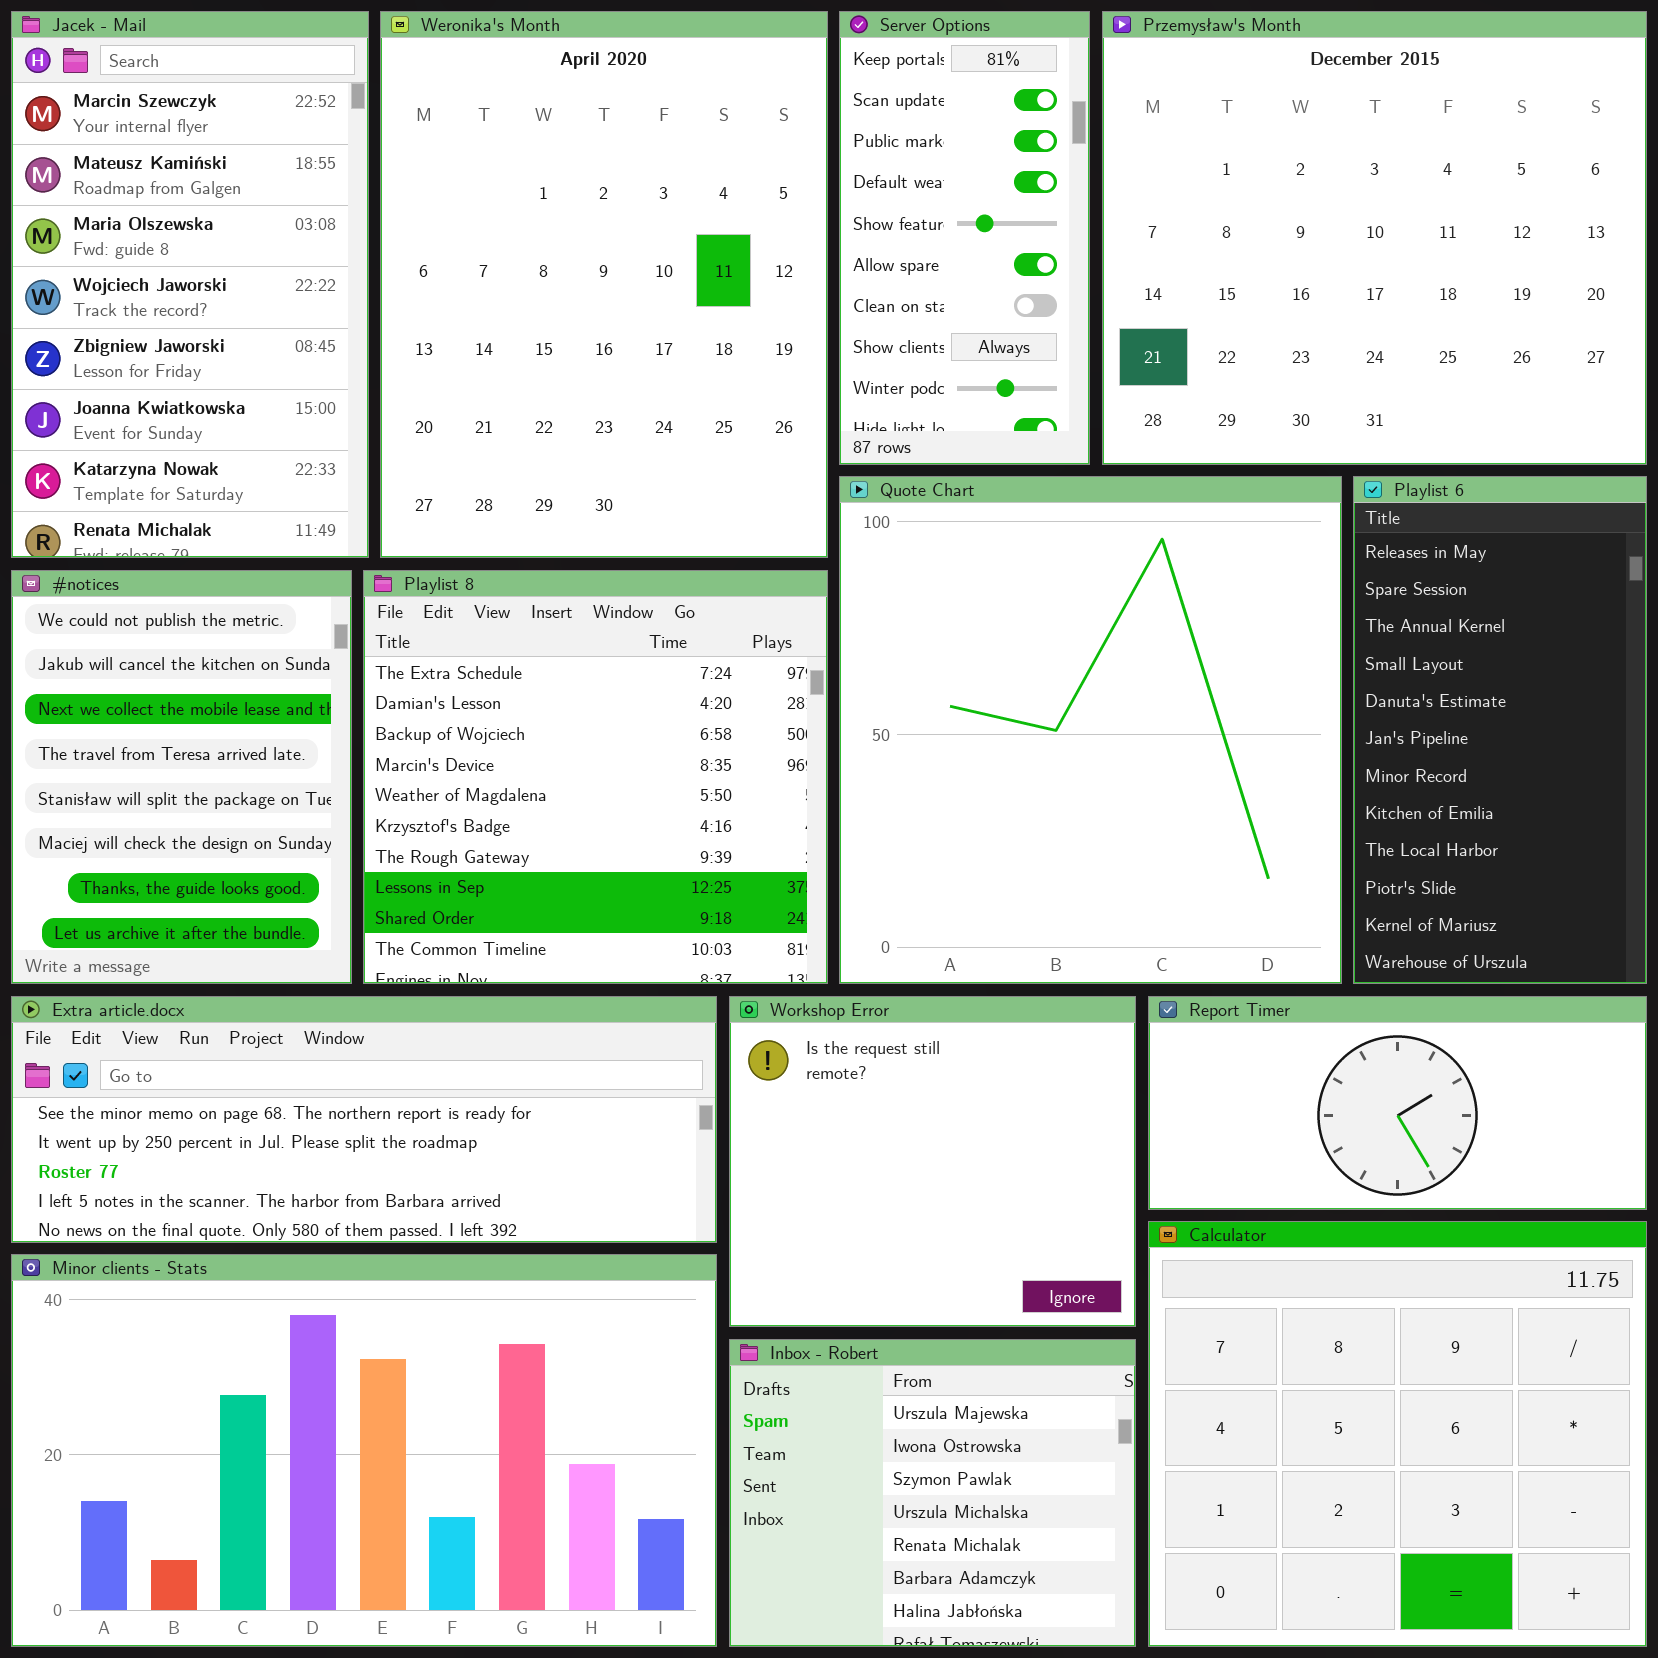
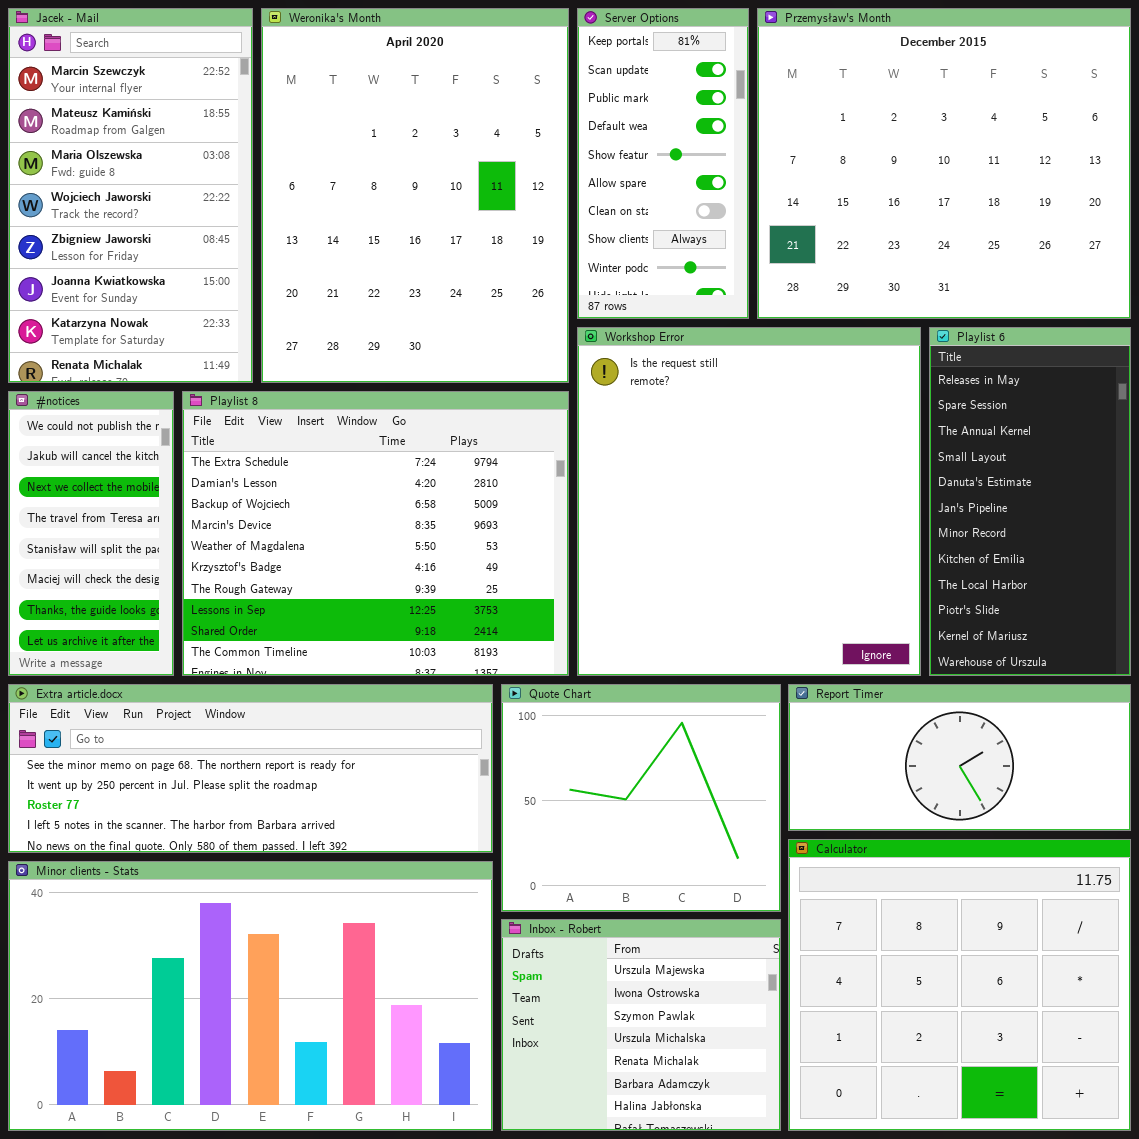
Quote Chart: [839,476,1342,984] -> [501,684,781,912], moved, resized
#notices: [11,570,352,984] -> [8,391,174,676], resized
Playlist 8: [363,570,828,984] -> [182,391,569,676], resized
Workshop Error: [729,996,1136,1327] -> [577,327,921,676], moved, resized

